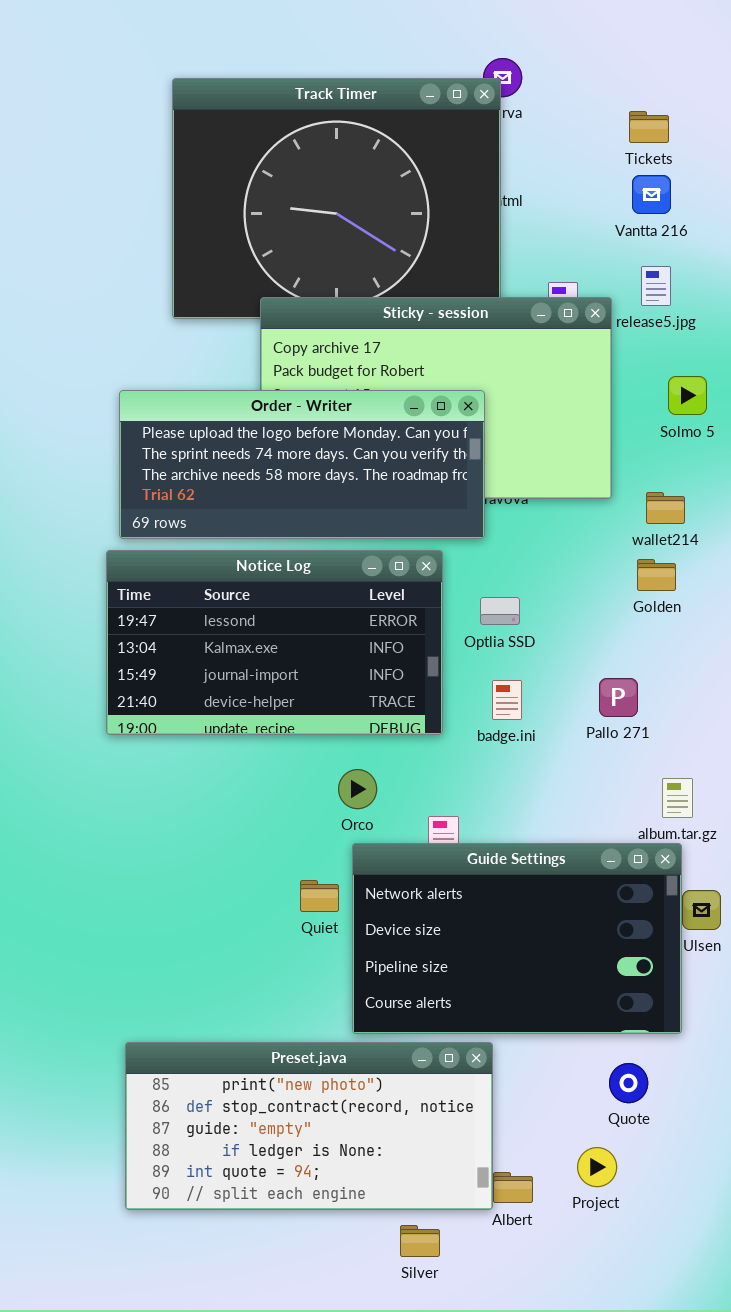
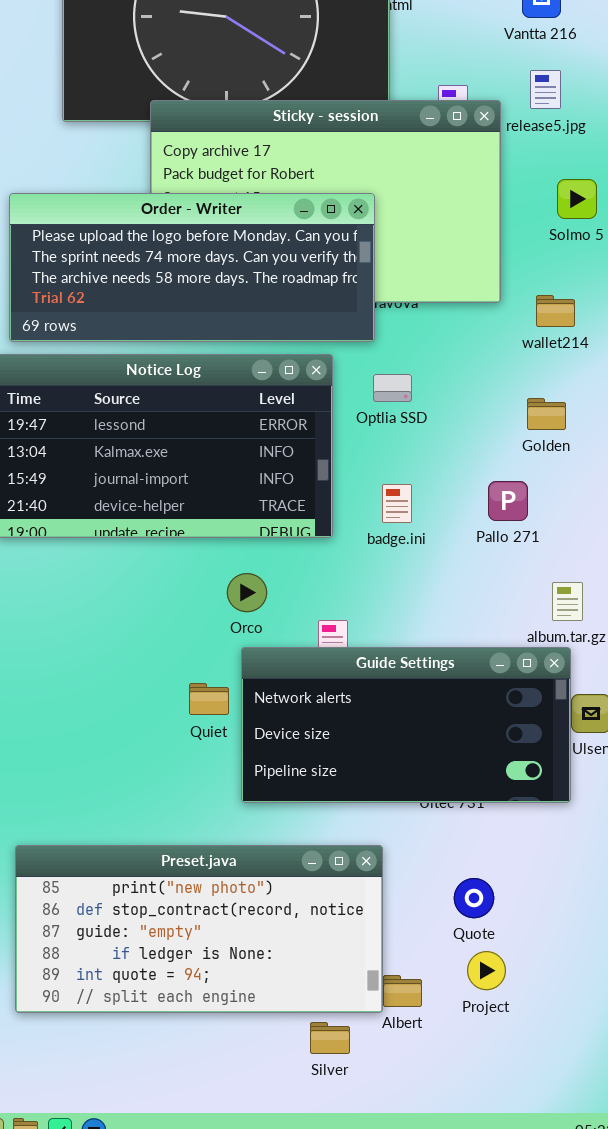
Golden: [637,559,676,591] -> [527,398,566,430], moved
Optlia SSD: [480,597,520,625] -> [373,374,412,402], moved
Guide Settings: [352,843,682,1034] -> [241,647,571,803], resized
Quote: [609,1063,648,1103] -> [454,878,494,918], moved
Silver: [400,1225,440,1257] -> [310,1022,350,1054], moved

